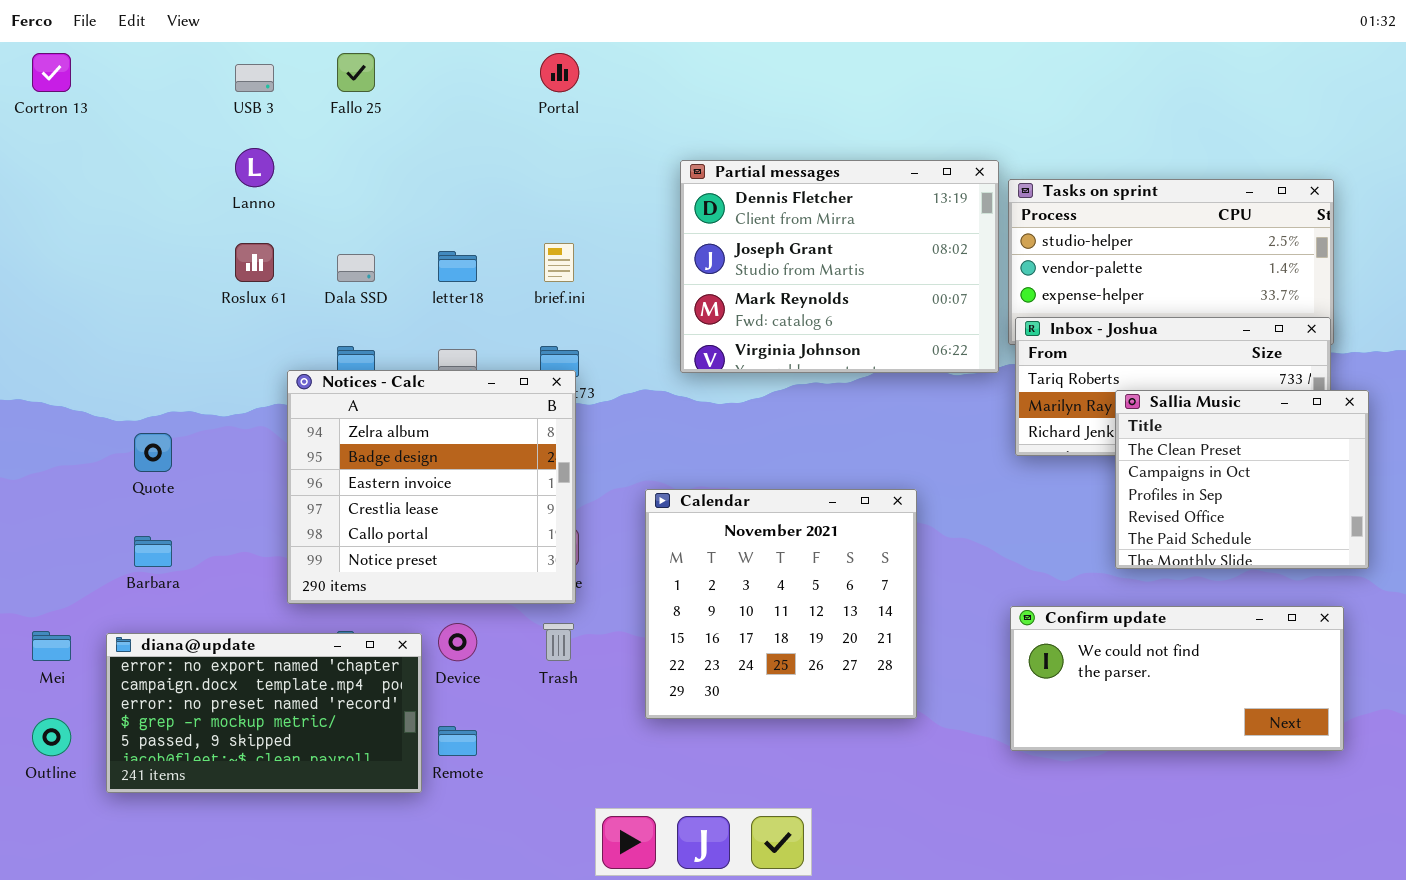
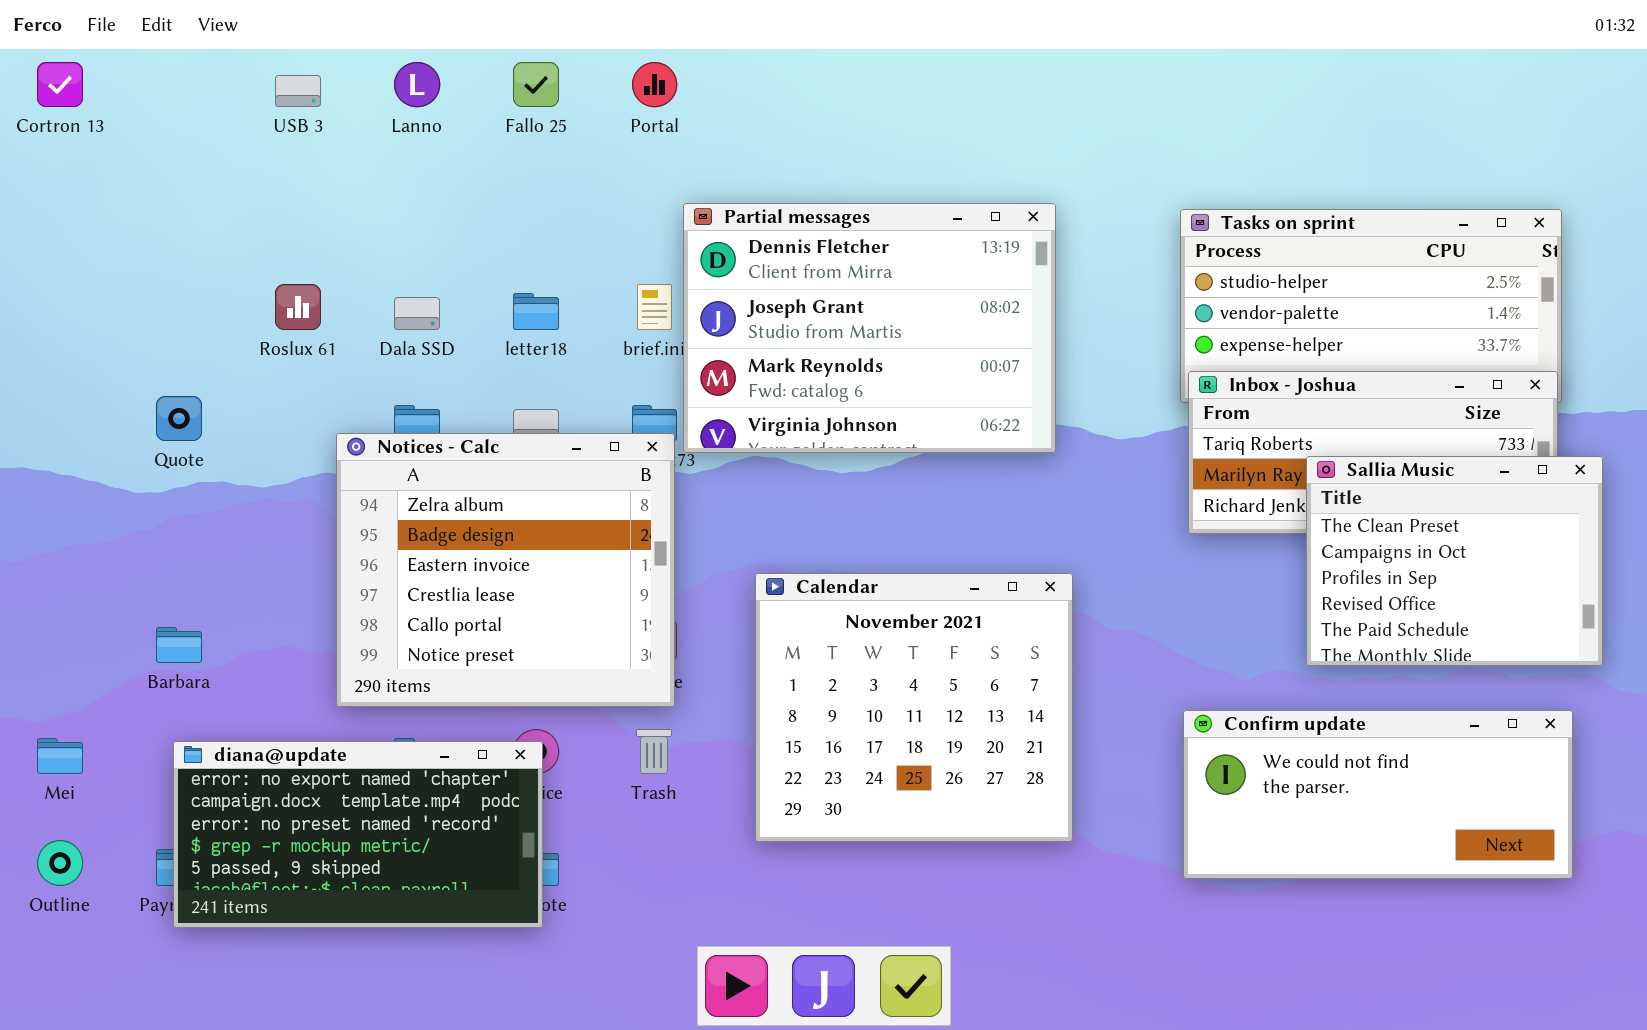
Fallo 25: [337,53,375,92] -> [513,62,559,107], moved
Lanno: [235,148,274,187] -> [394,62,440,107], moved
Partial messages: [680,160,999,373] -> [683,203,1056,453], moved
Quote: [134,433,172,472] -> [156,396,202,441], moved
diana@update: [106,633,422,793] -> [173,741,543,928], moved

